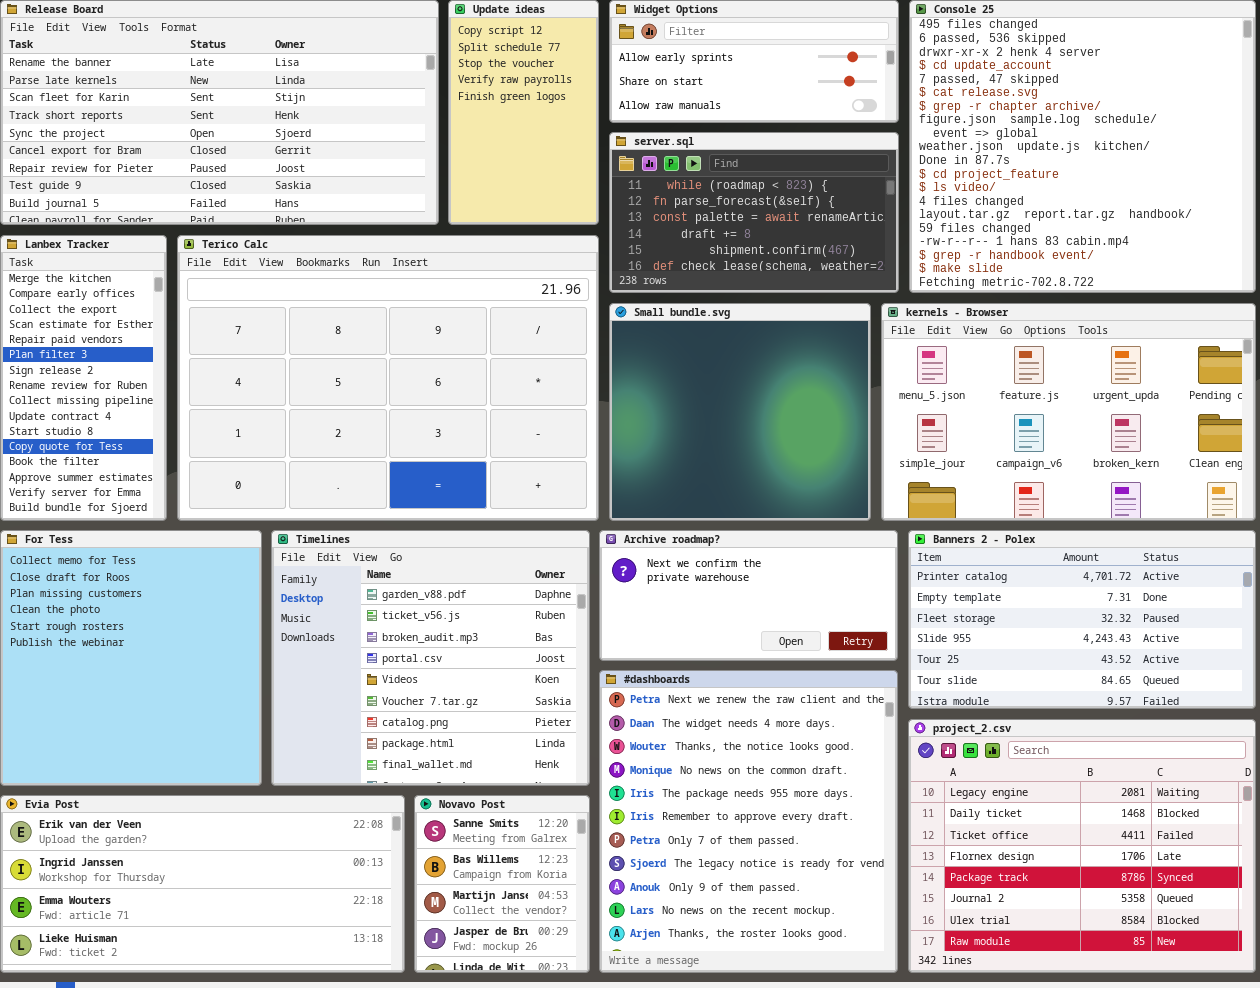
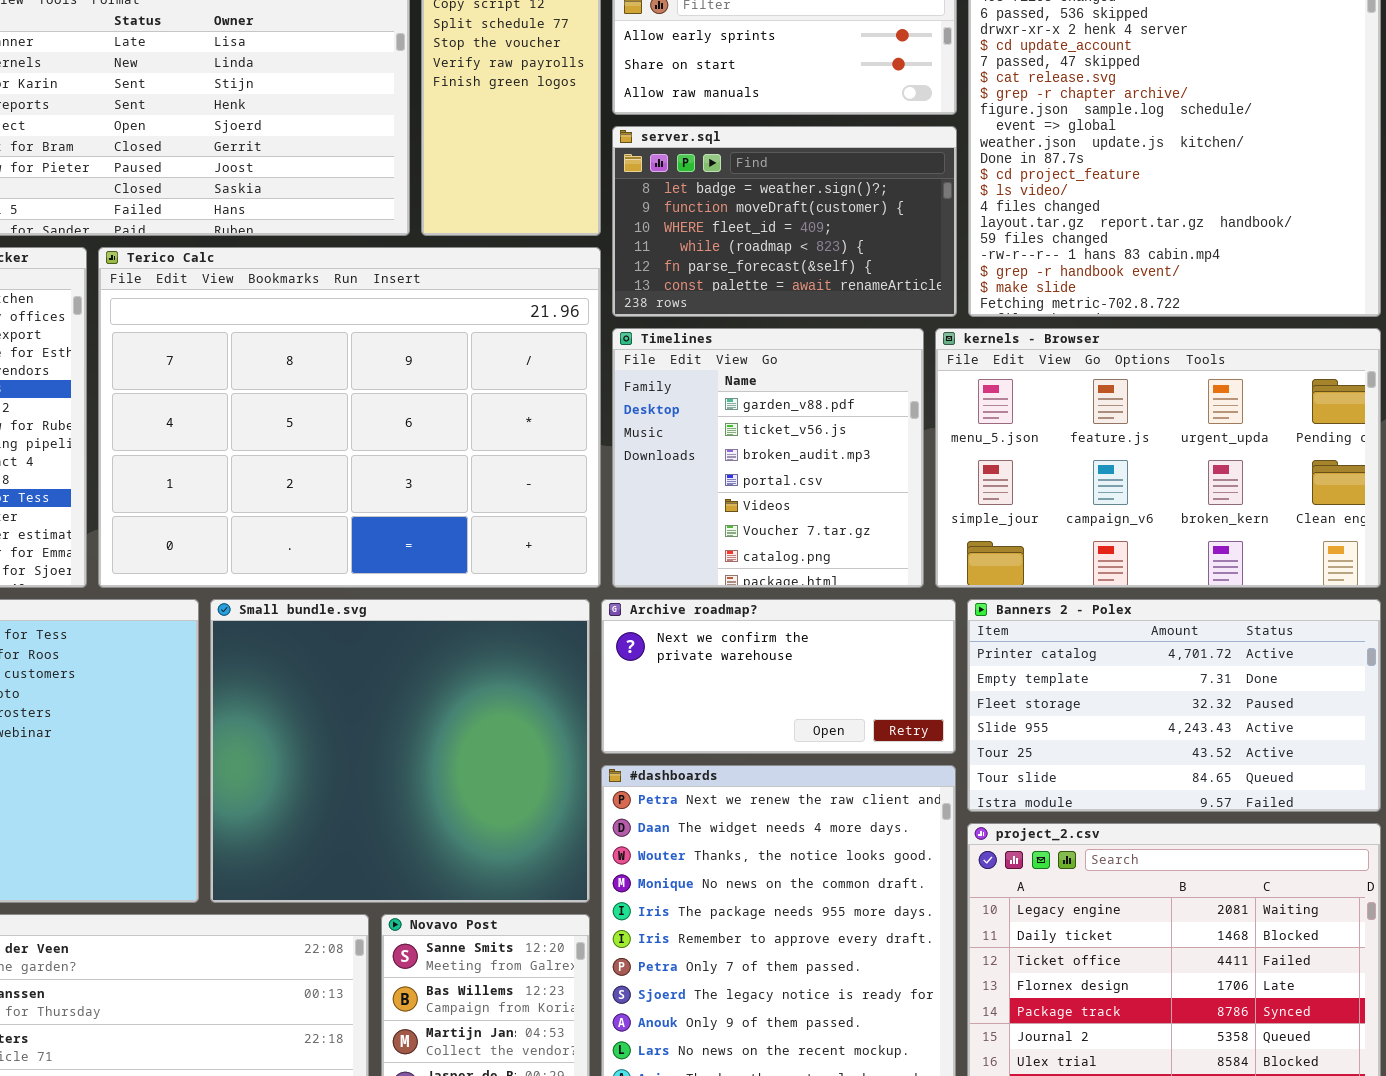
server.sql: [609,132,899,293] -> [612,126,957,317], scrolled up 3 rows
Small bundle.svg: [609,303,871,521] -> [210,599,590,903], moved, resized
Timelines: [271,530,590,786] -> [612,328,924,588], moved, resized

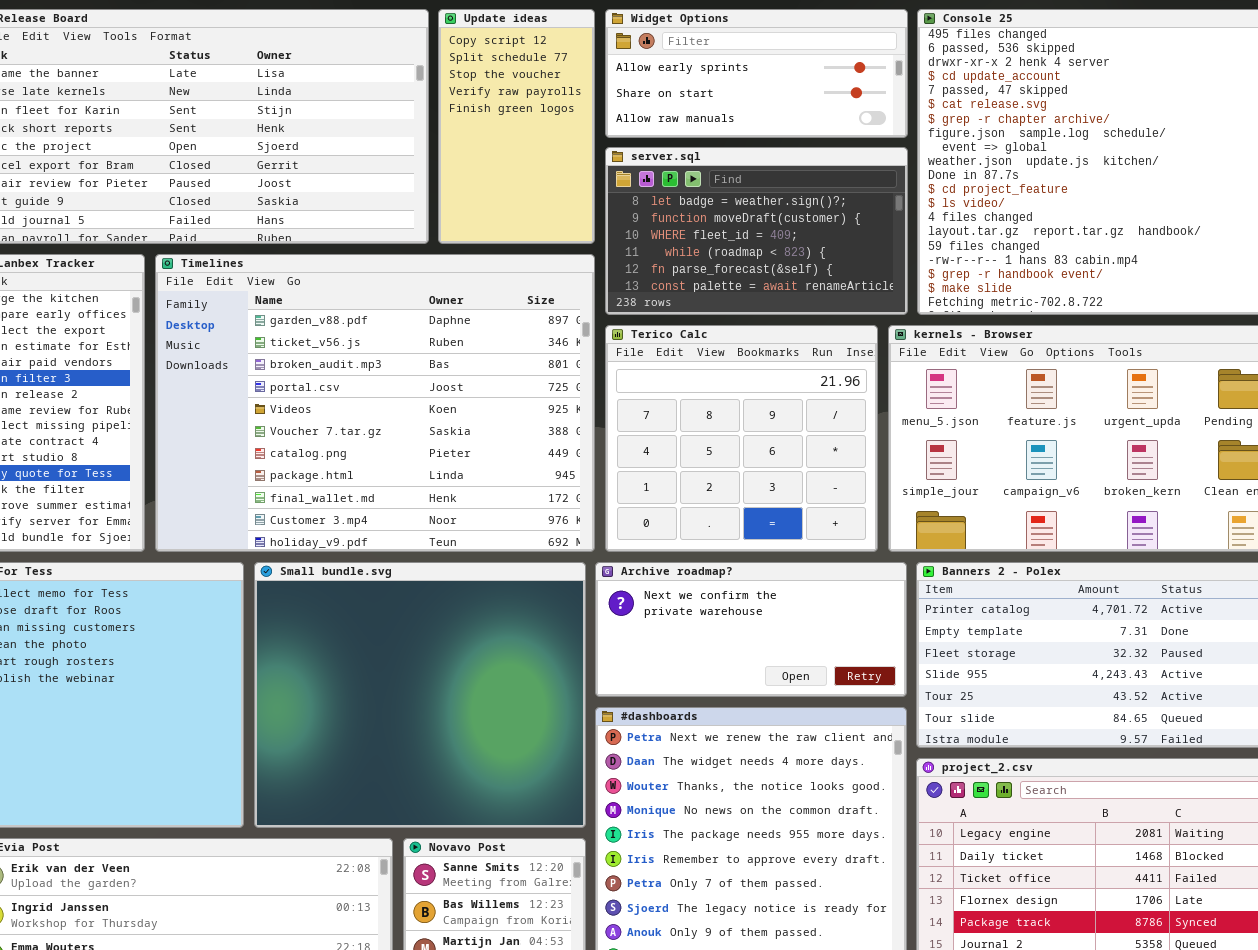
Terico Calc: [98,247,601,588] -> [605,325,878,552], moved, resized
Timelines: [612,328,924,588] -> [155,254,595,552], moved, resized

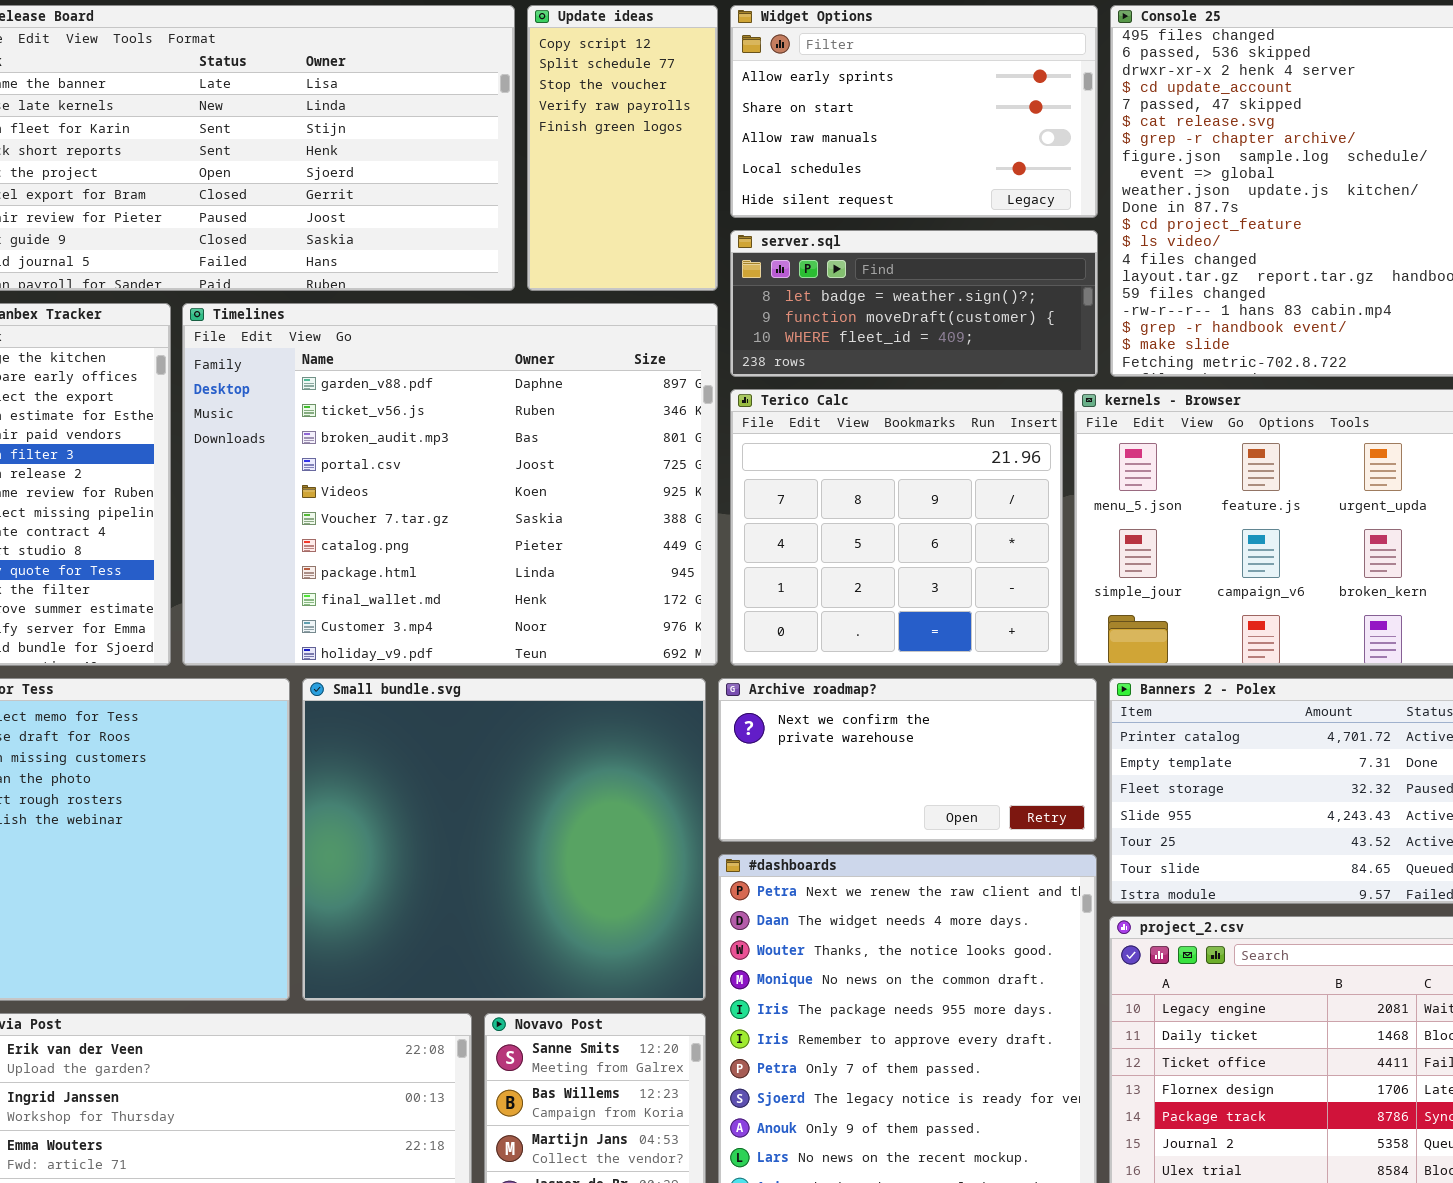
Widget Options: [605,9,908,138] -> [730,5,1098,218], resized
server.sql: [605,147,908,315] -> [730,230,1098,377], resized

